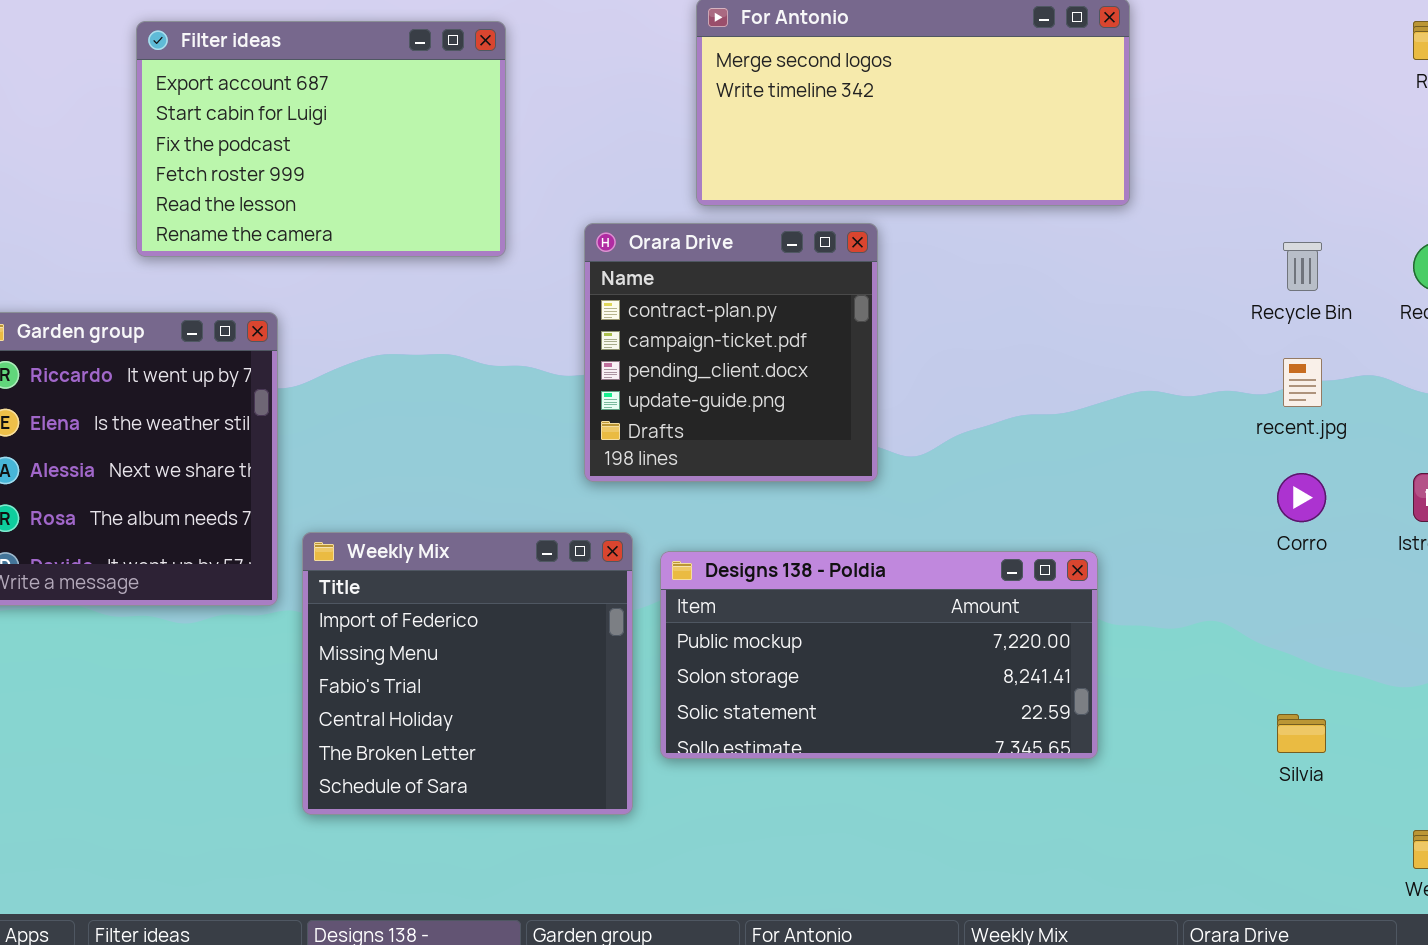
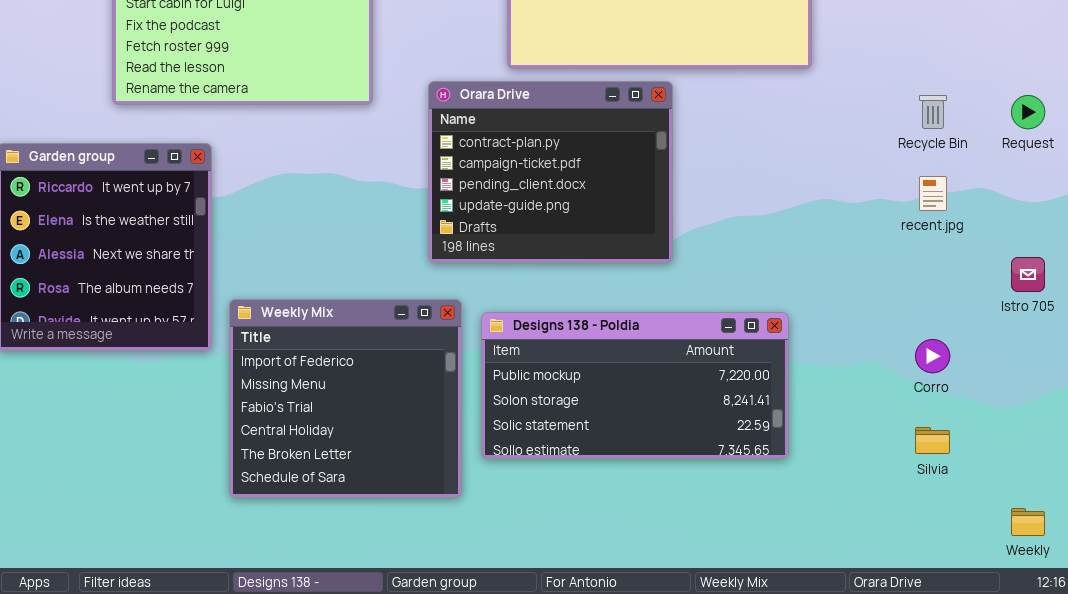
Orara Drive: [584,223,878,482] -> [428,81,673,263], resized
Corro: [1277,473,1326,522] -> [915,339,950,373], moved

